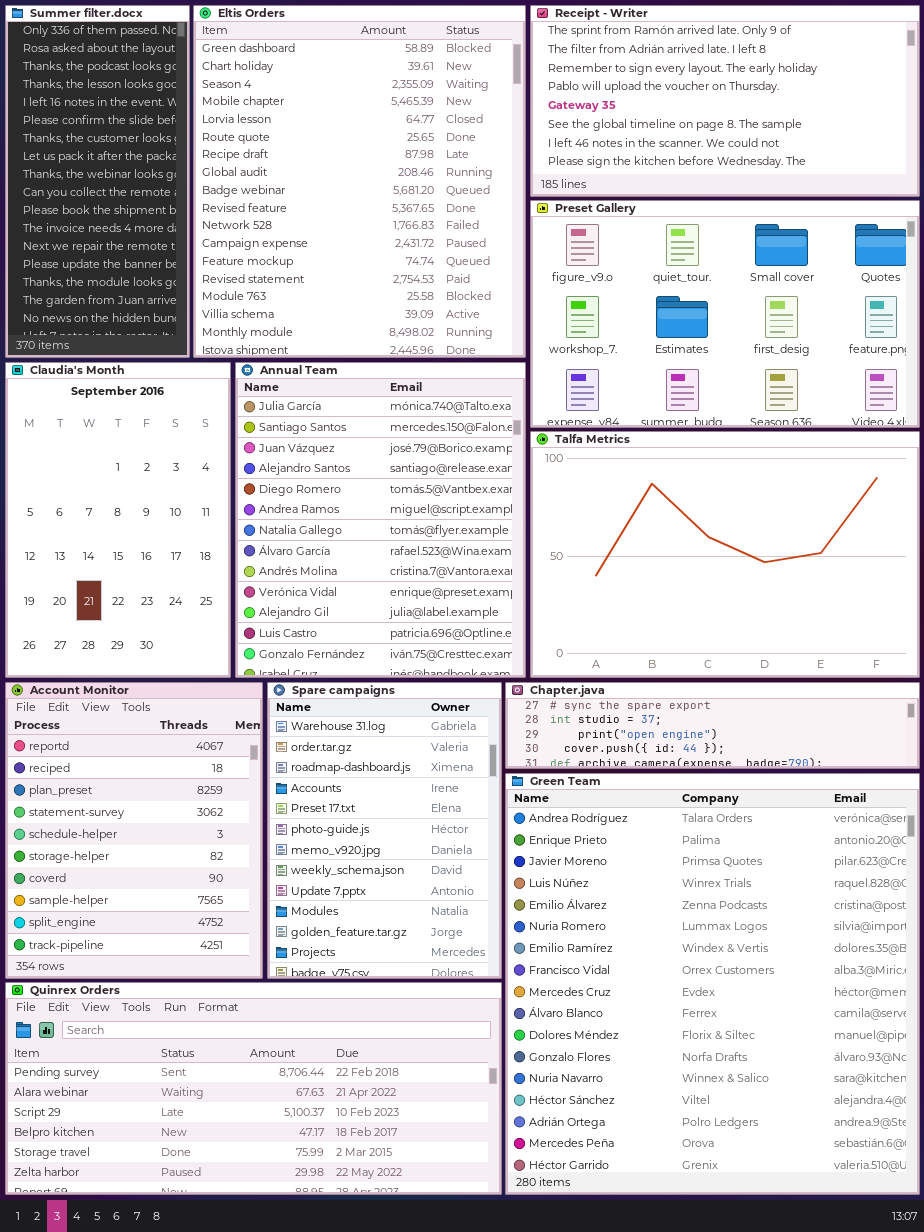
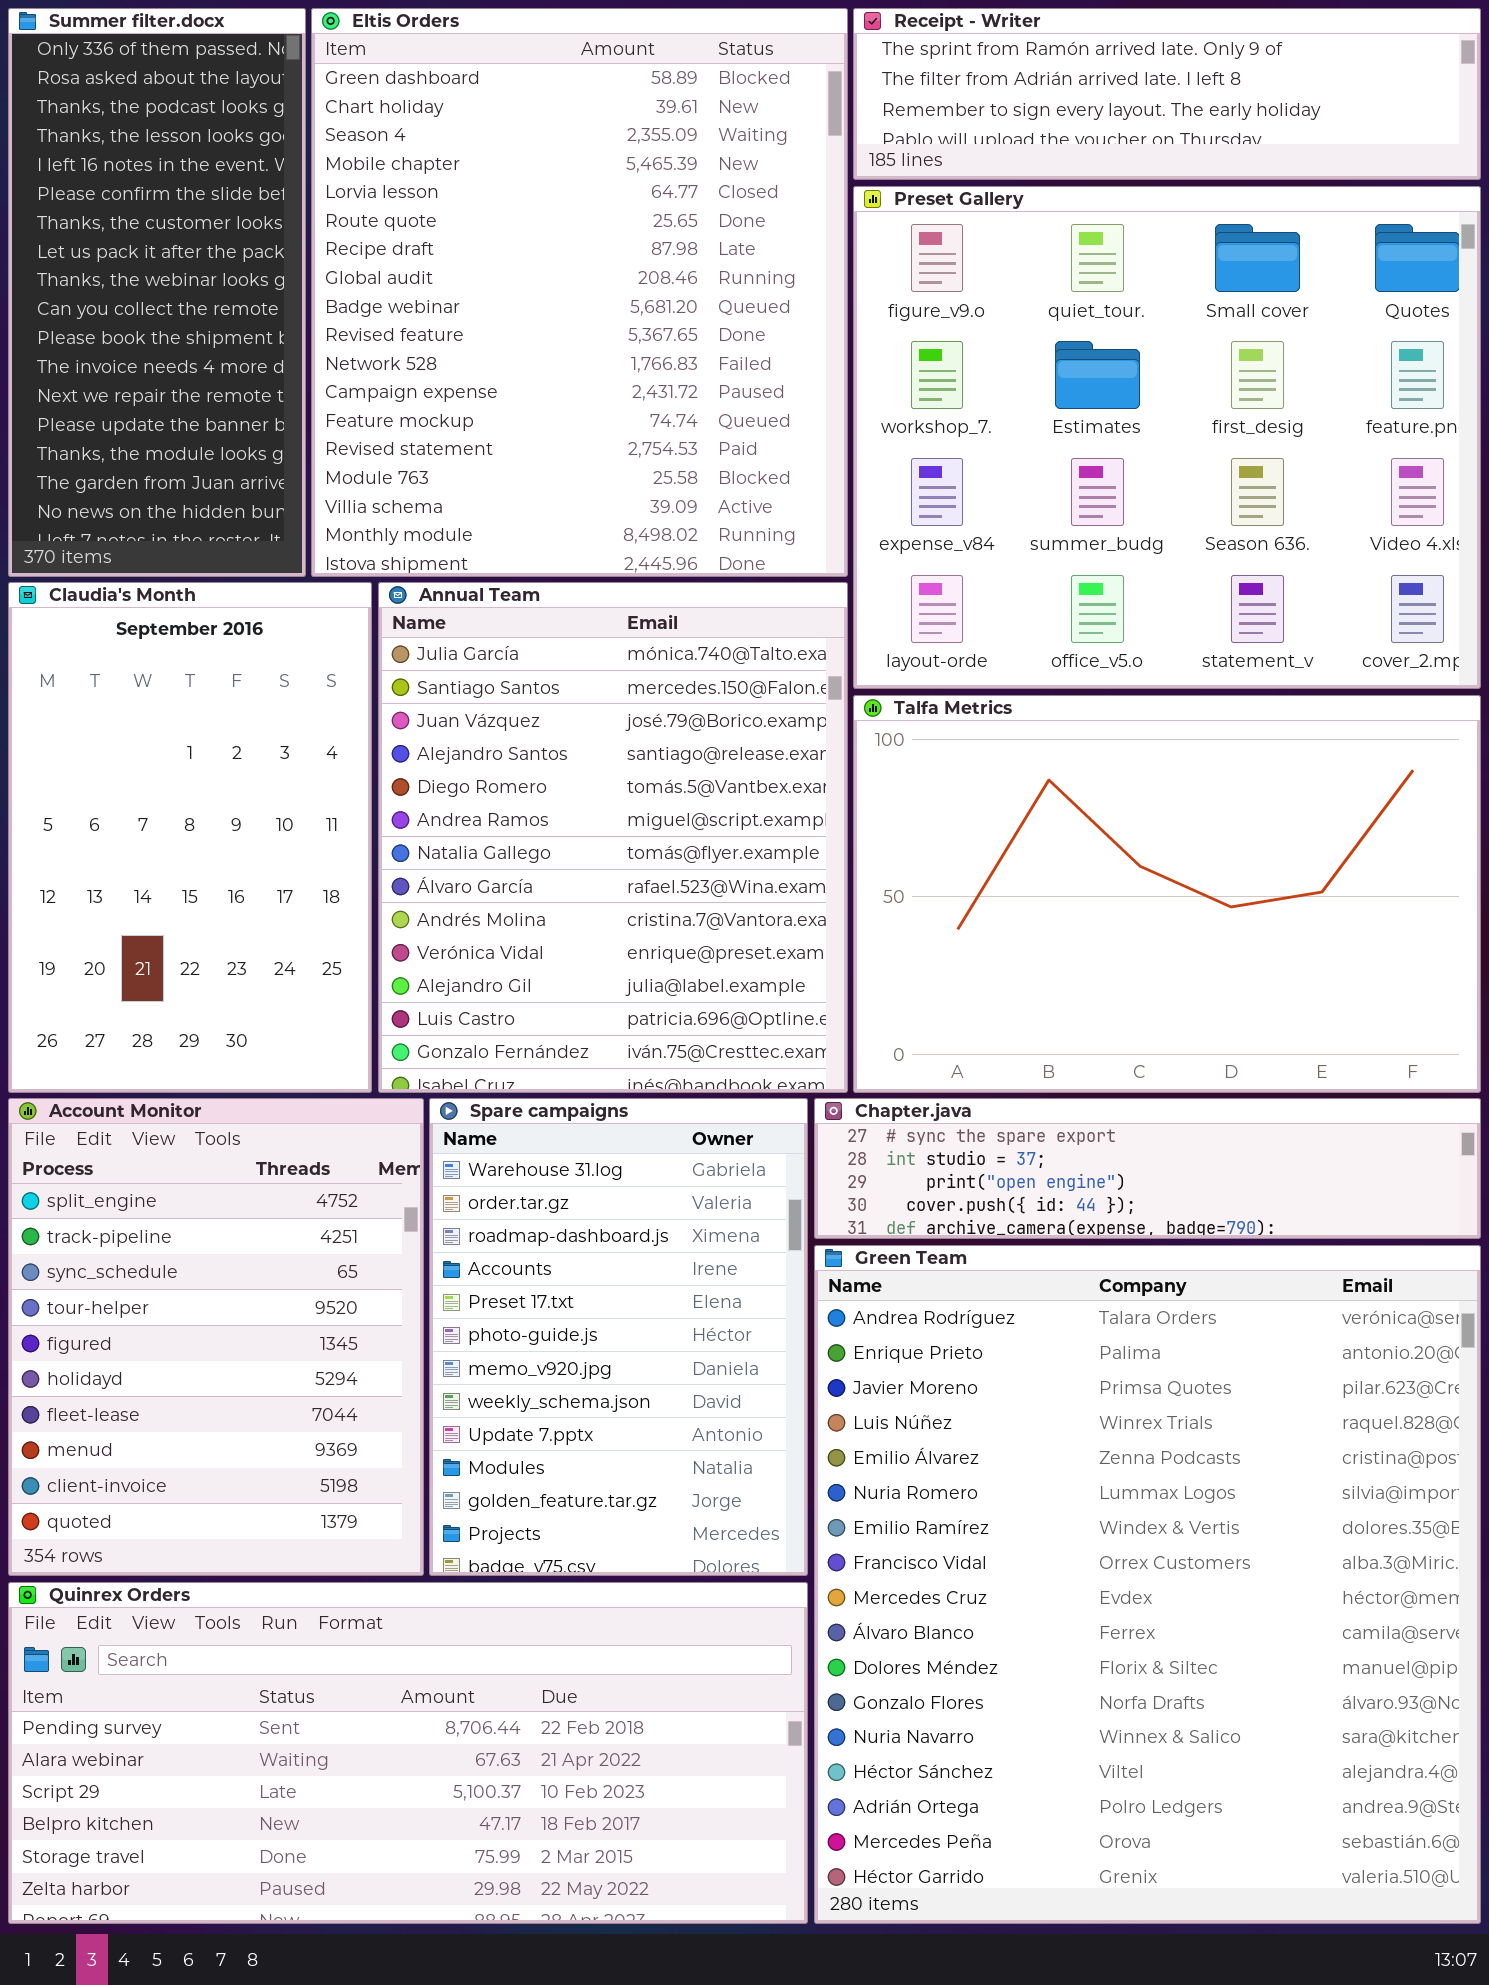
Receipt - Writer: [530,5,920,197] -> [853,8,1481,180], resized
Preset Gallery: [530,200,920,428] -> [853,186,1481,689], resized
Account Monitor: [5,682,263,979] -> [8,1098,424,1576], scrolled down 8 rows

